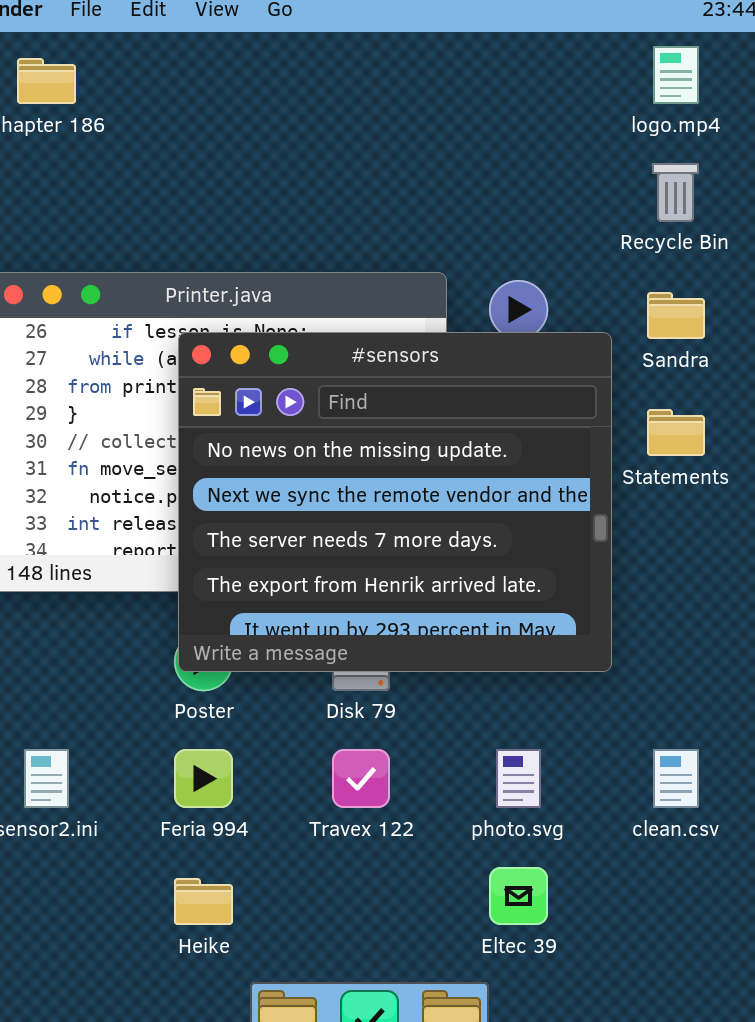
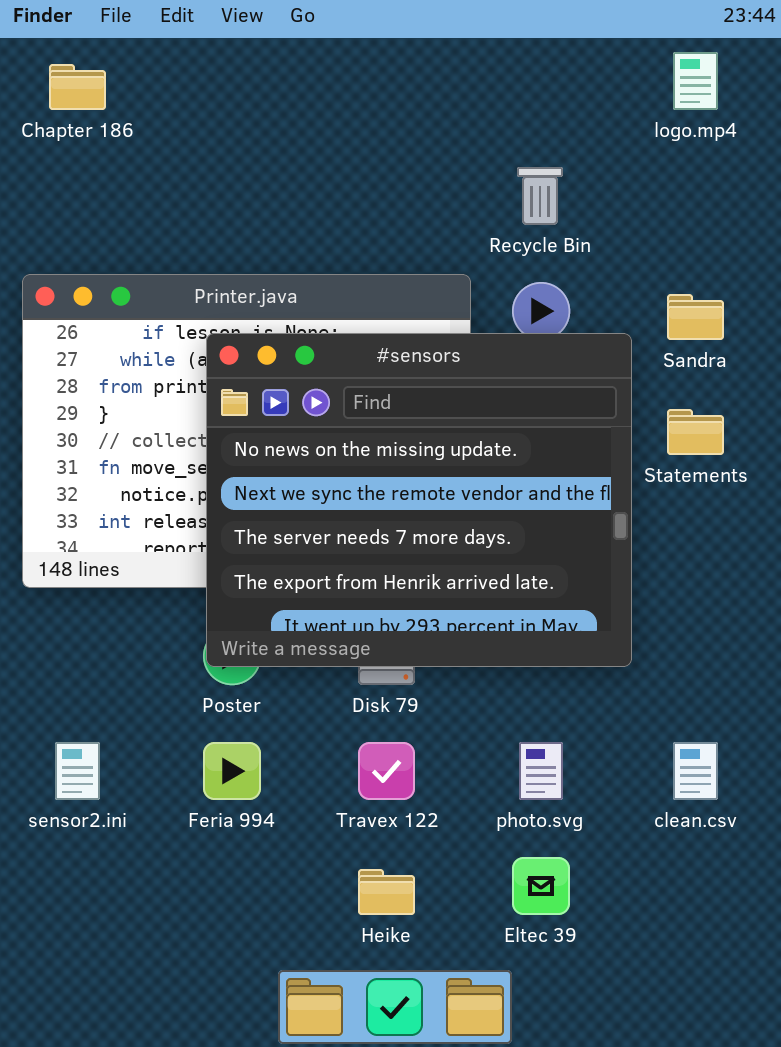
Recycle Bin: [652,163,699,222] -> [517,167,563,225], moved
Heike: [174,878,233,925] -> [358,869,415,915], moved

